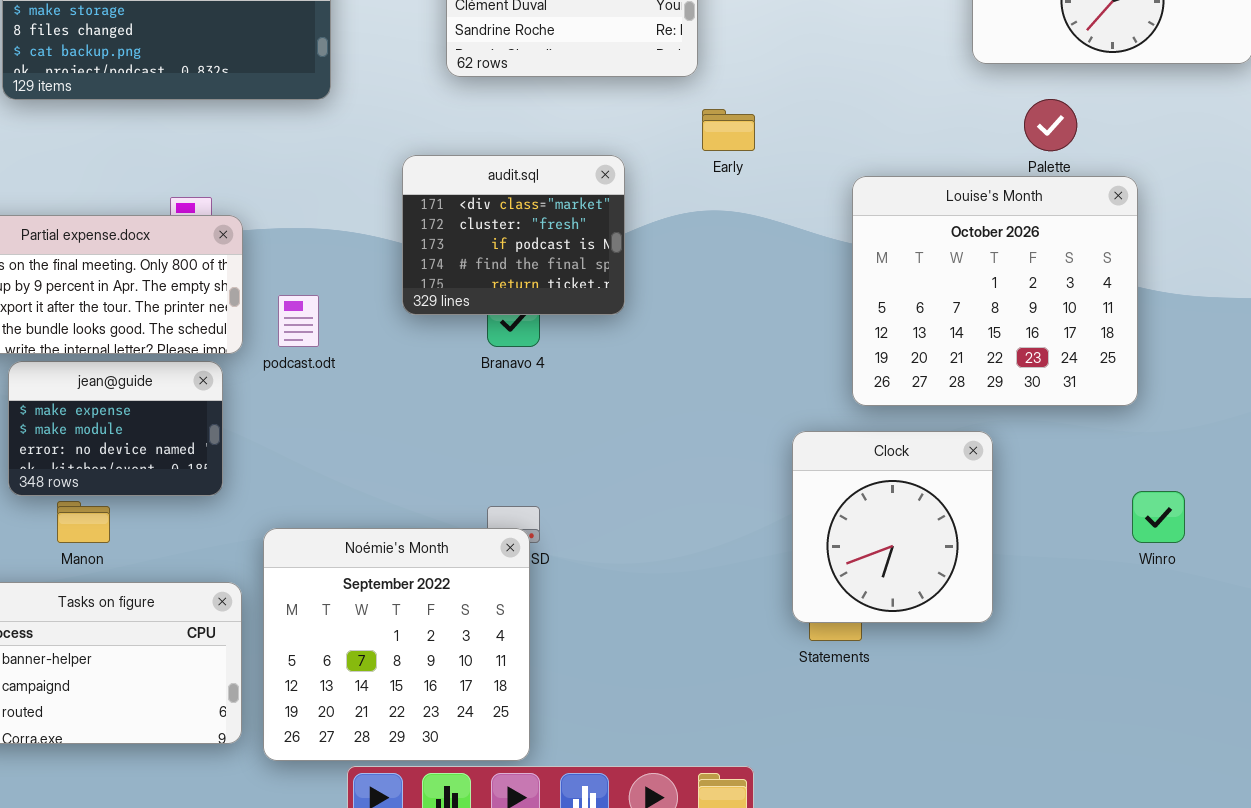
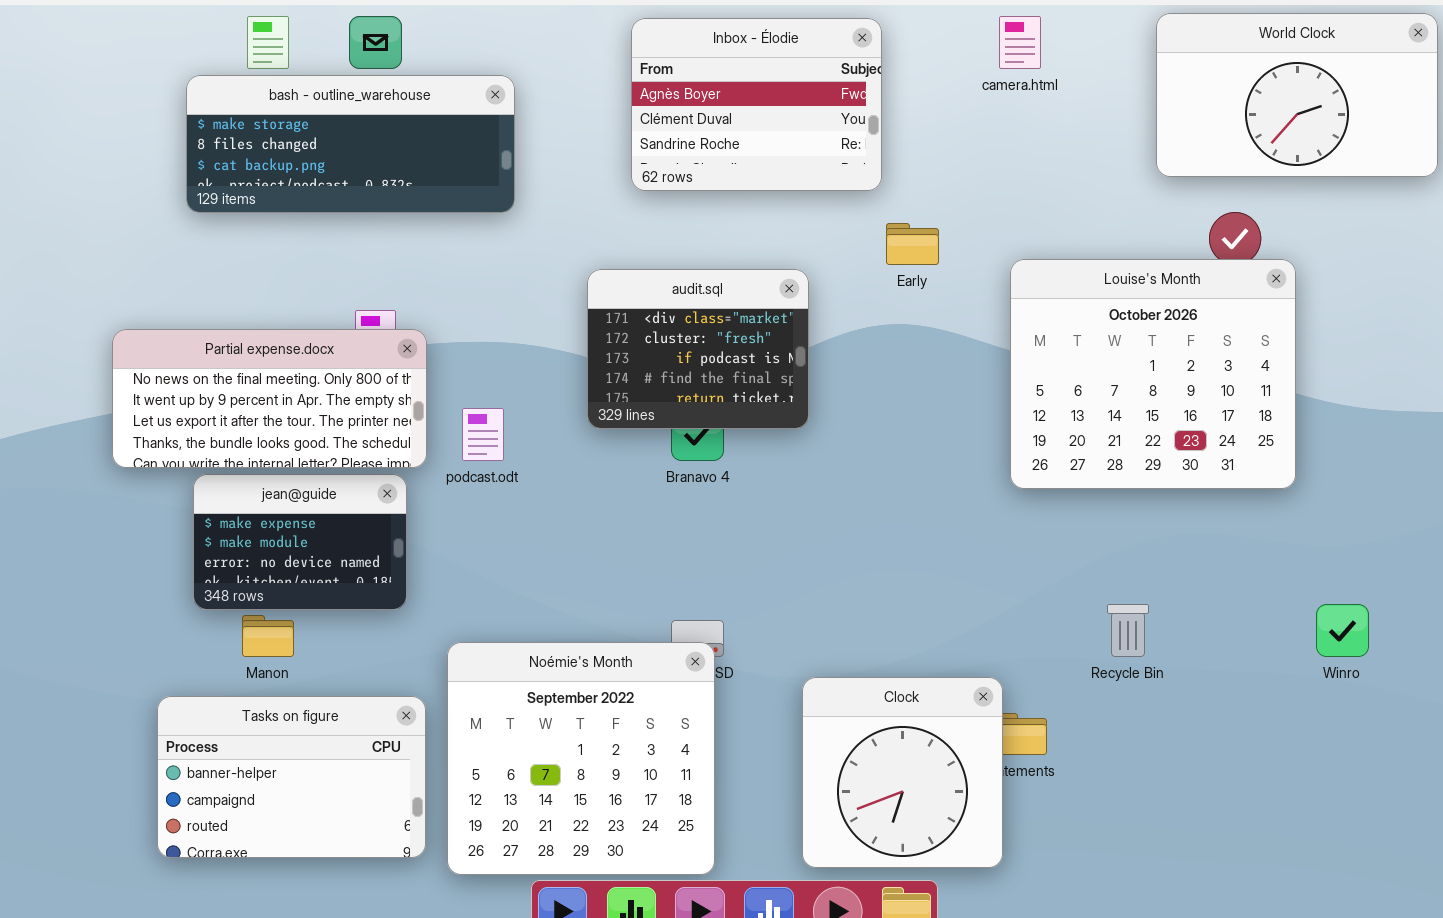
Louise's Month: [852,176,1138,406] -> [1010,259,1296,489], moved
Clock: [792,431,993,623] -> [802,677,1003,868], moved

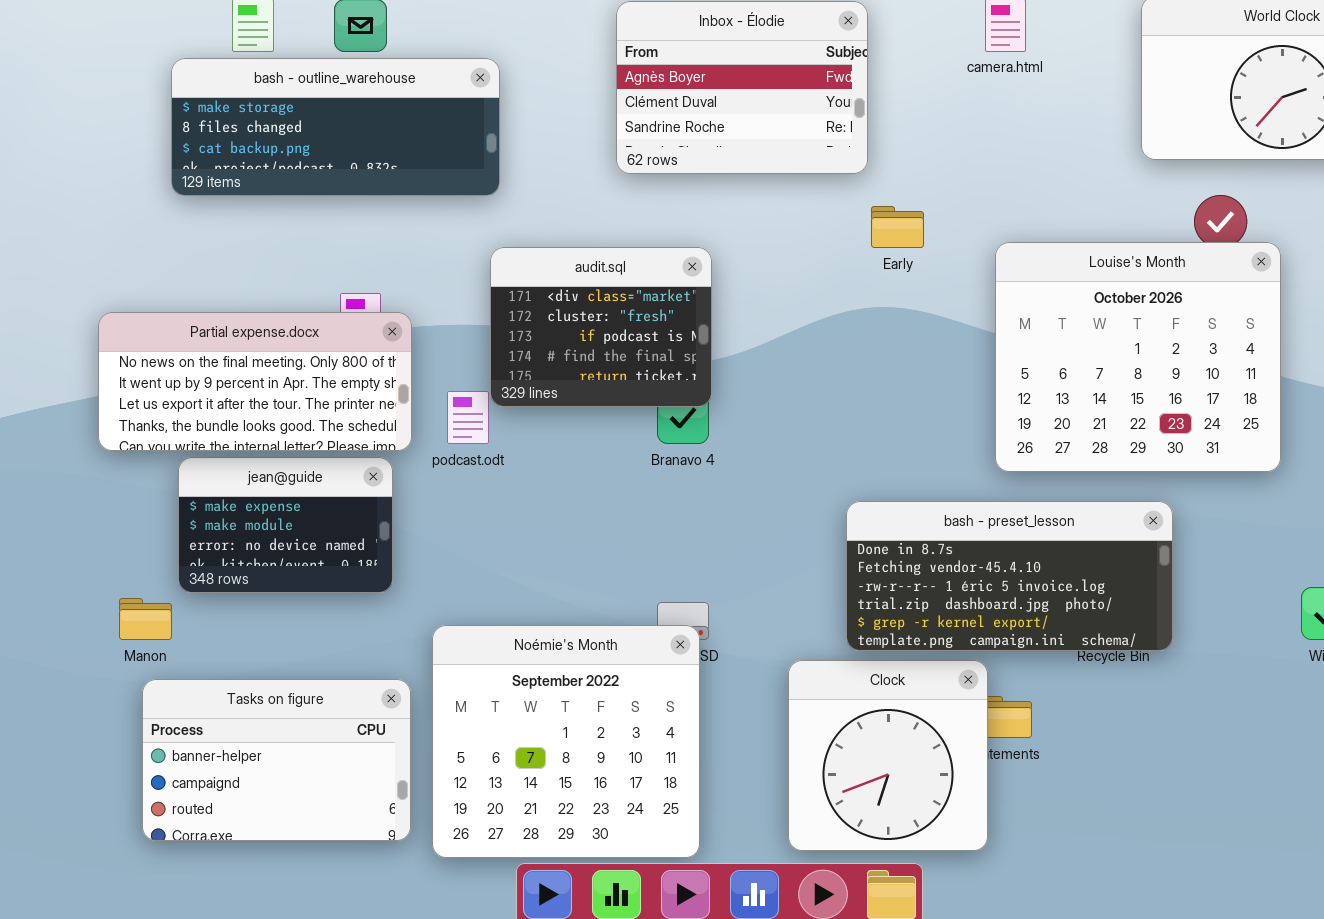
audit.sql: [587,269,809,429] -> [490,247,712,407], moved
bash - preset_lesson: none -> [846,501,1173,651], opened
Manon: [242,615,294,657] -> [119,598,172,640], moved

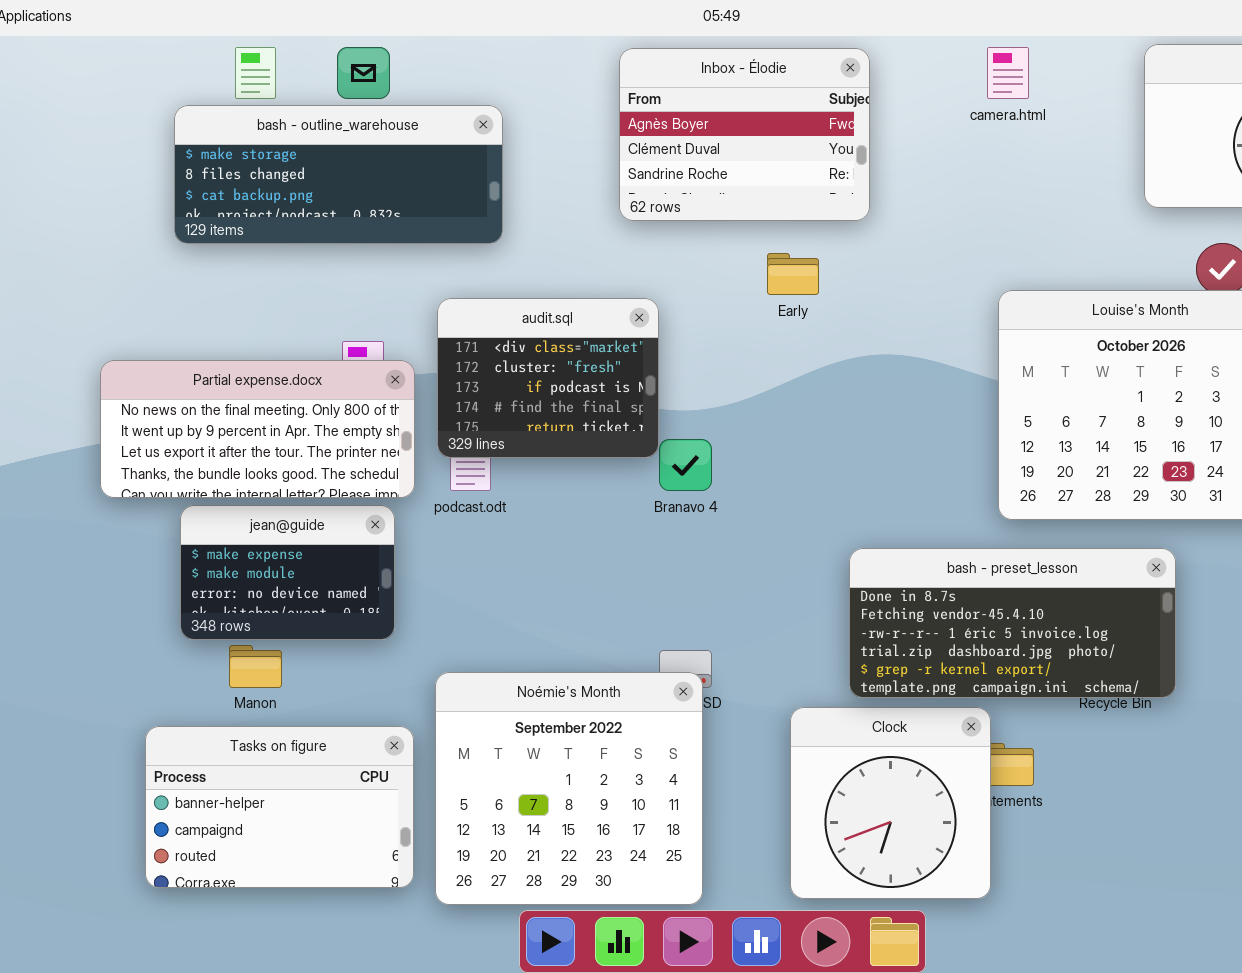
Early: [871,206,924,248] -> [767,253,819,295], moved
audit.sql: [490,247,712,407] -> [437,298,659,458], moved
Manon: [119,598,172,640] -> [229,645,282,688], moved

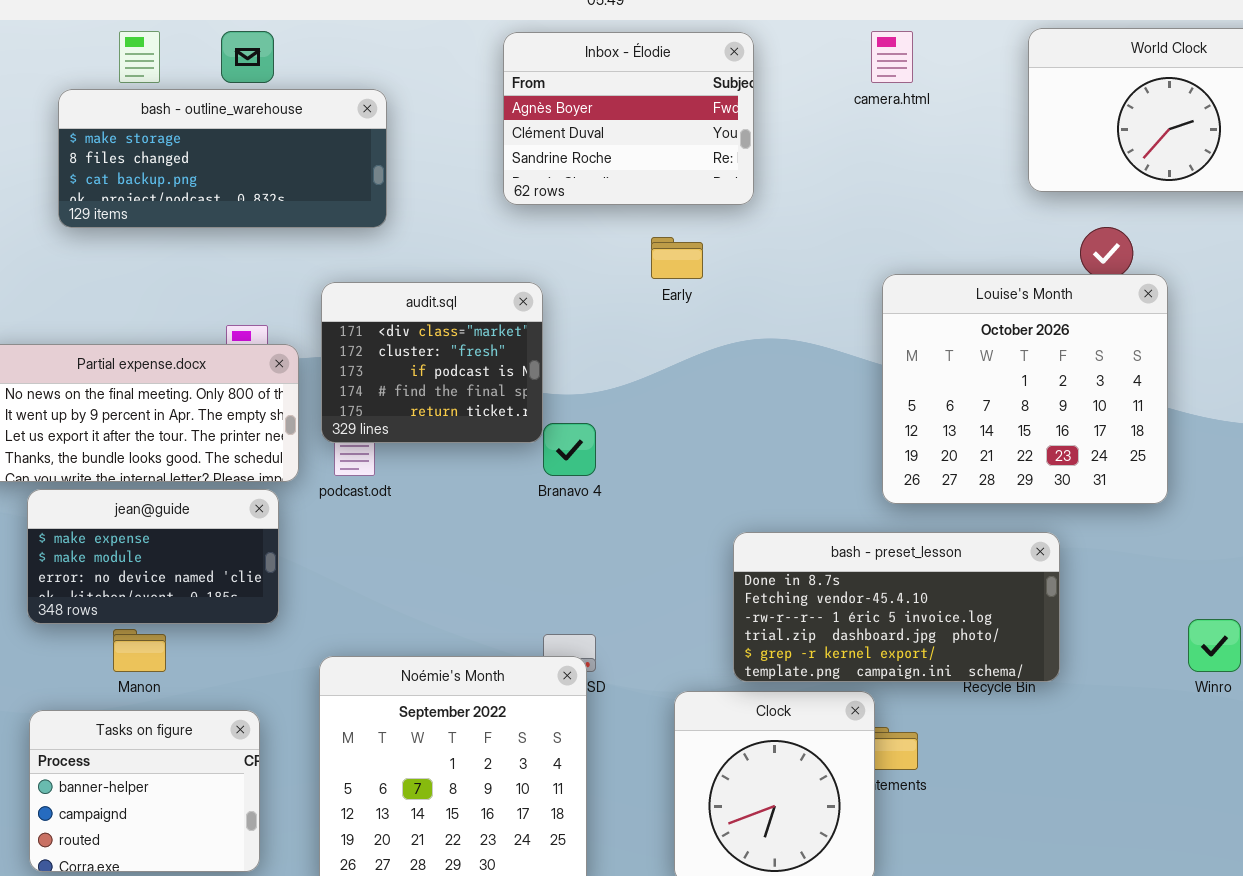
jean@guide: [180,505,395,640] -> [27,489,279,624], resized
Tasks on figure: [145,726,414,888] -> [29,710,260,872], resized

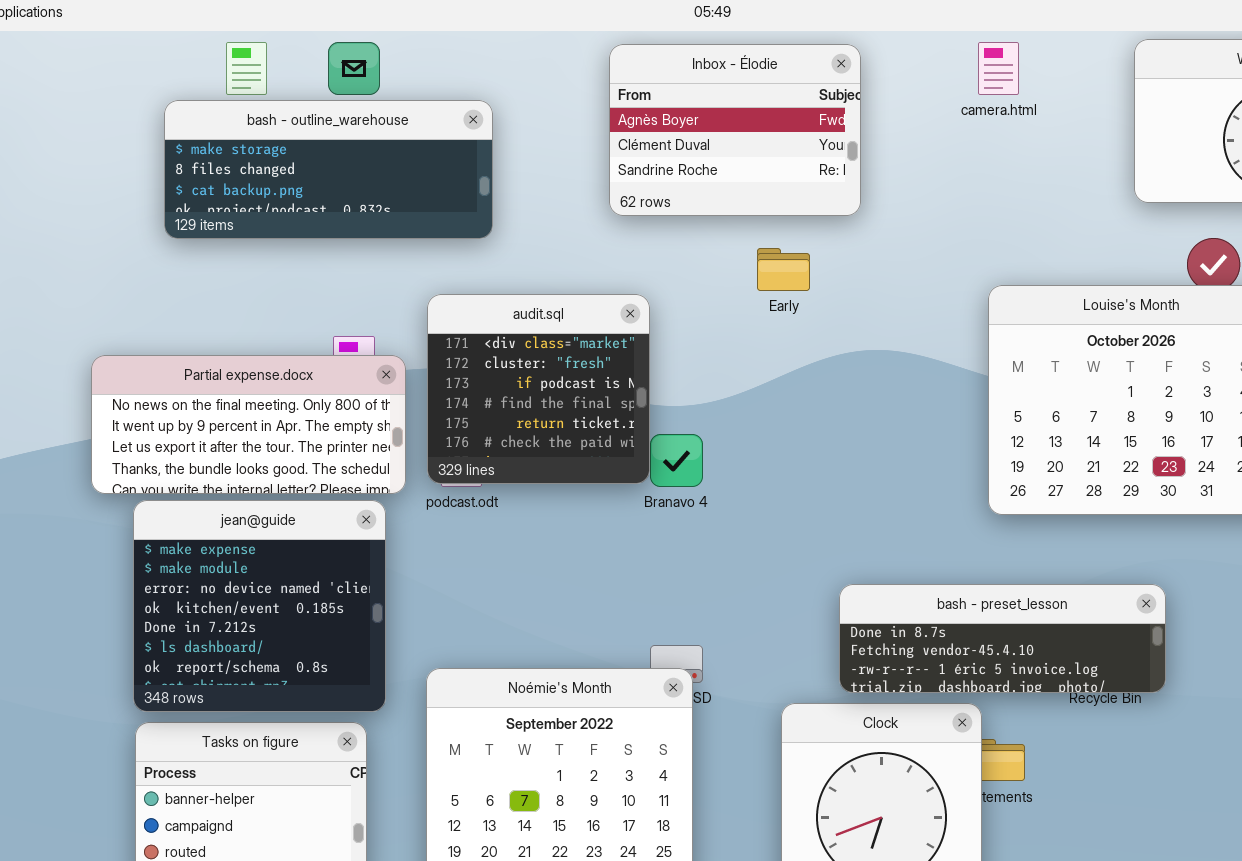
audit.sql: [321,282,543,443] -> [427,294,650,484], resized
jean@guide: [27,489,279,624] -> [133,500,386,712], resized
bash - preset_lesson: [733,532,1060,682] -> [839,584,1166,693], resized

